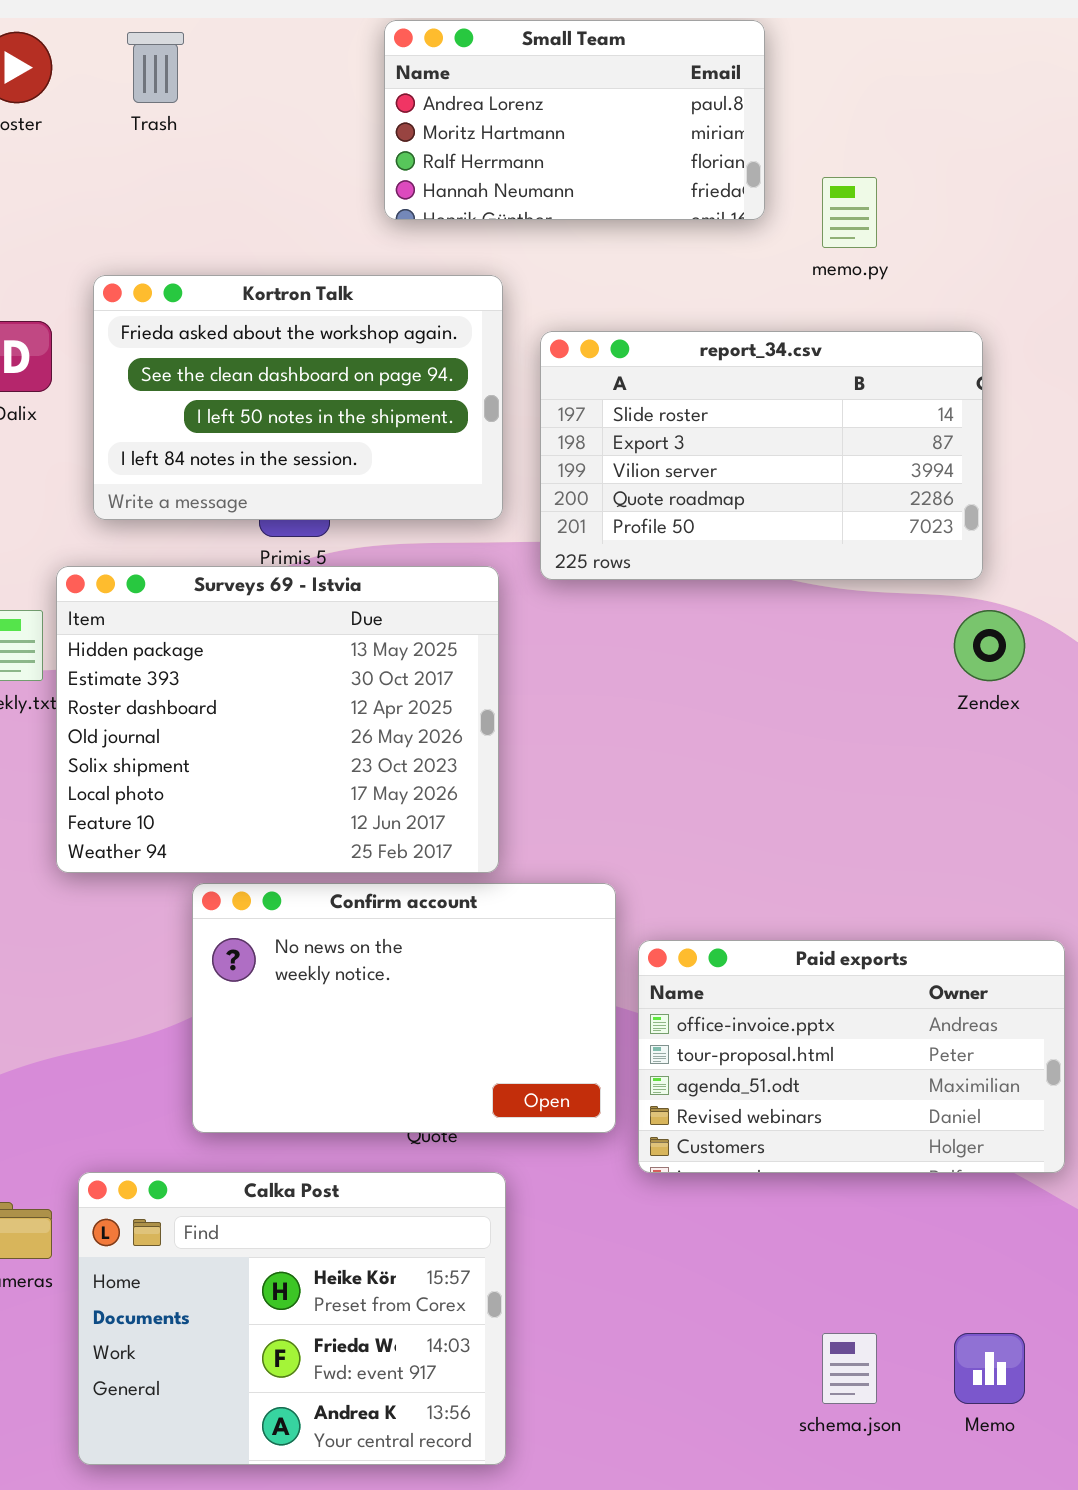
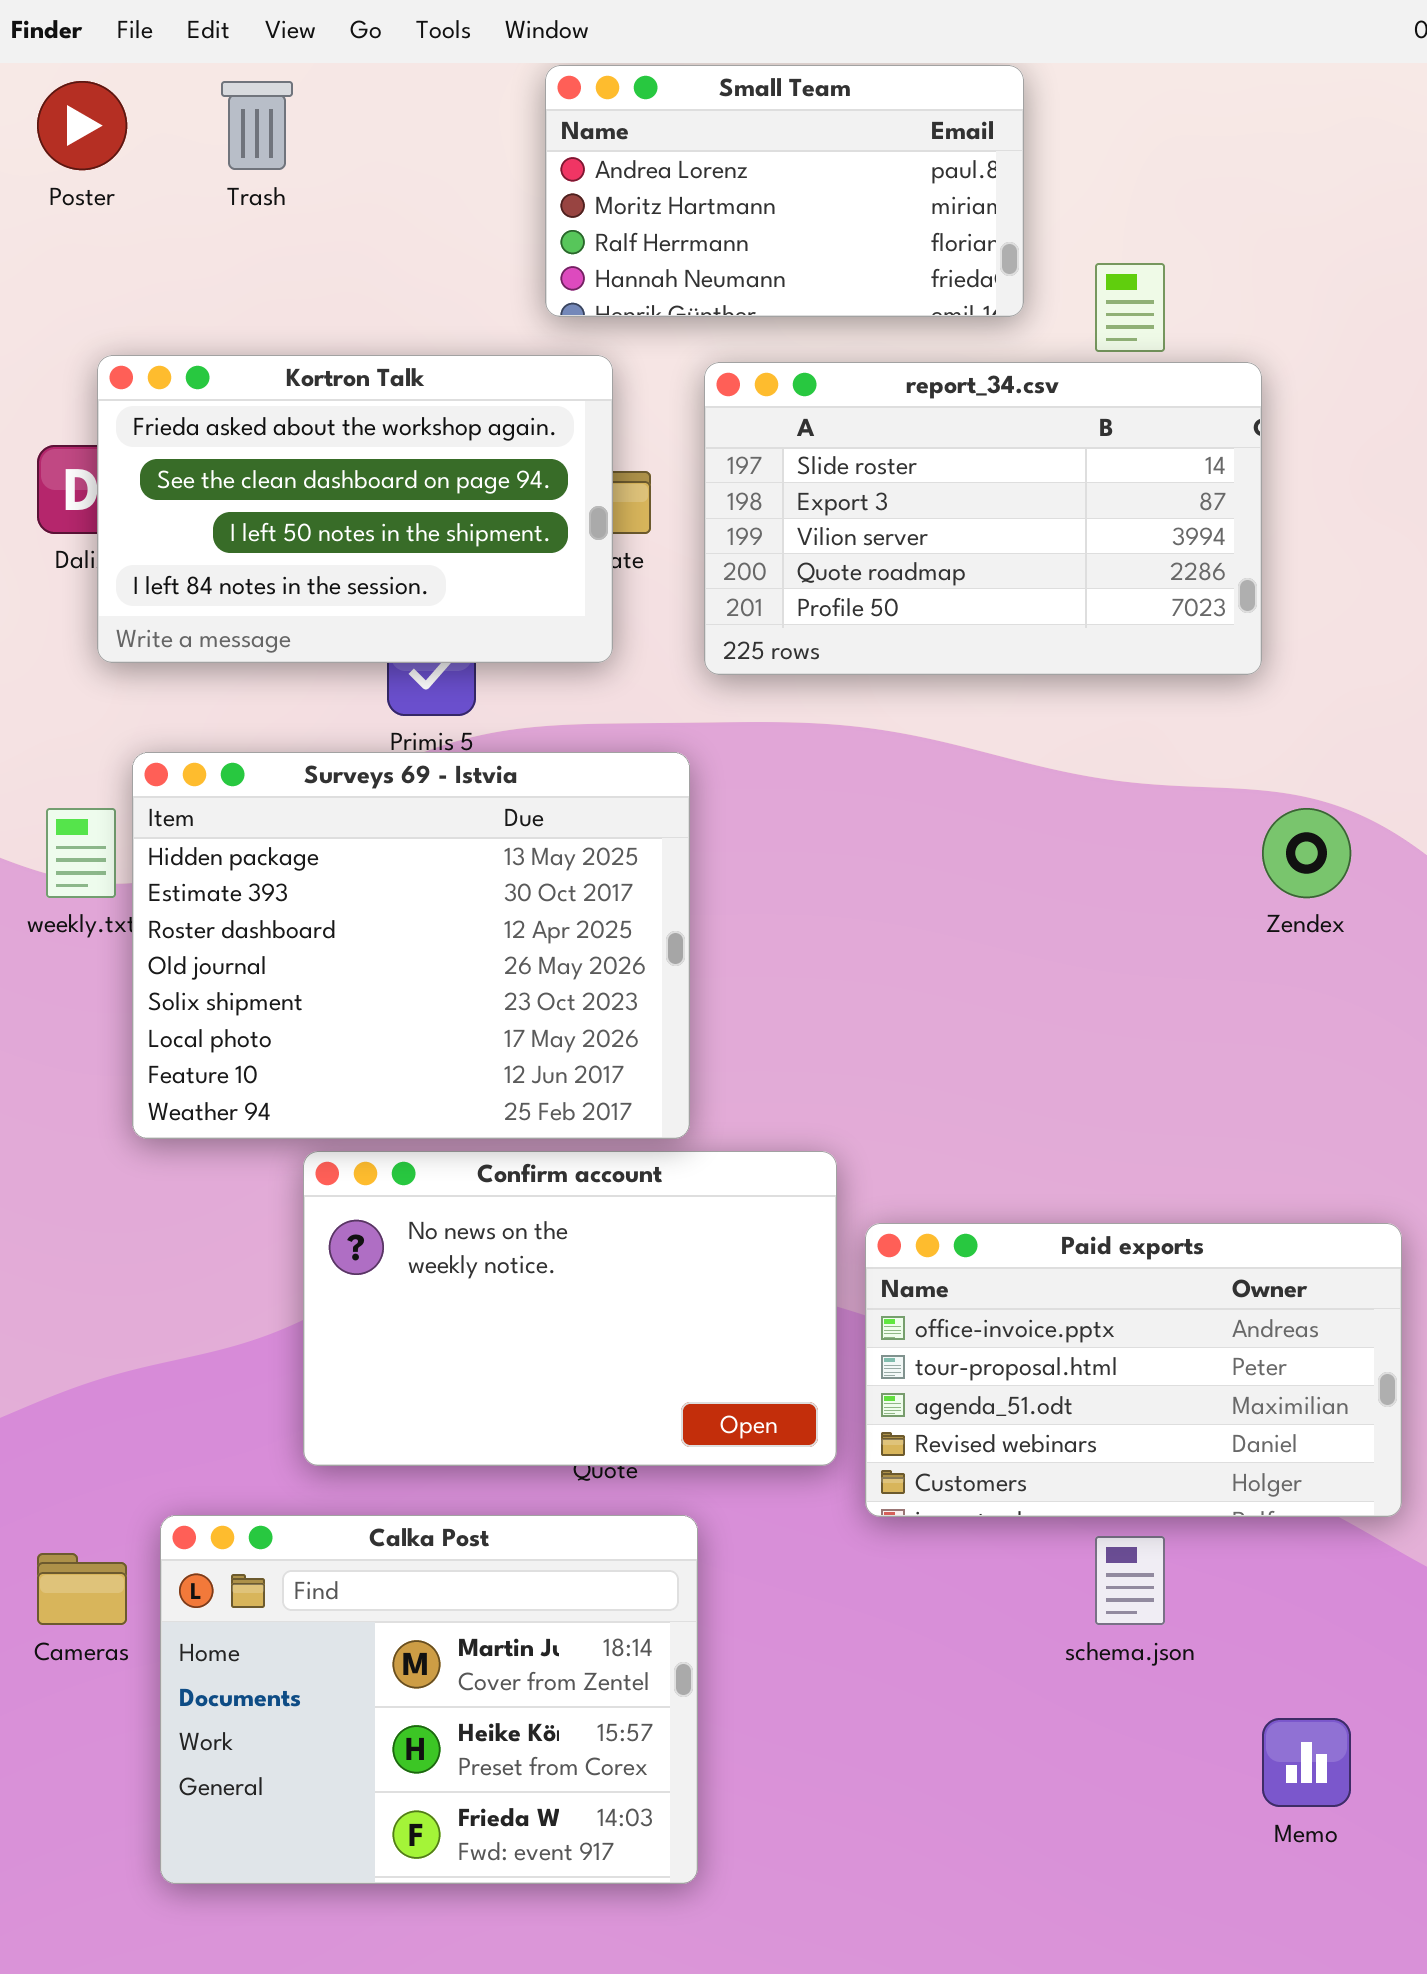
Kortron Talk: [93,275,503,520] -> [97,355,613,663], moved
report_34.csv: [540,331,983,580] -> [704,362,1262,675], moved
Calka Post: [78,1172,506,1465] -> [160,1515,698,1884], scrolled up 1 row
schema.json: [822,1333,877,1404] -> [1095,1536,1165,1625], moved

